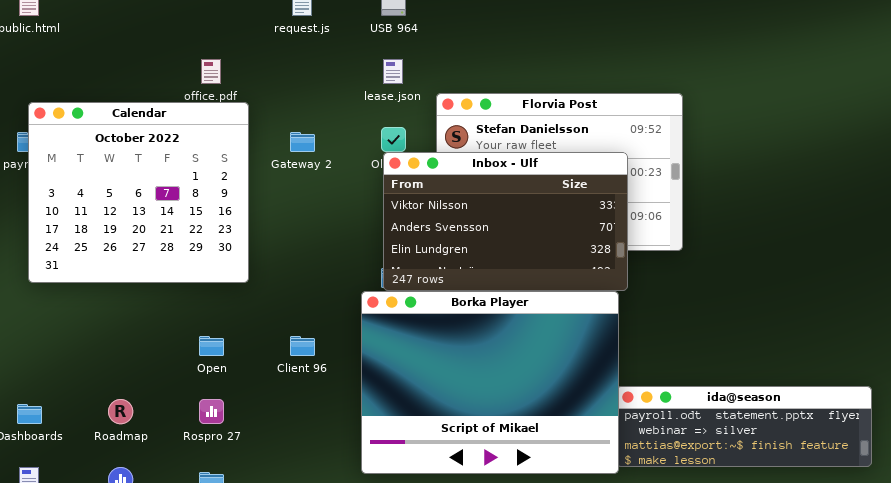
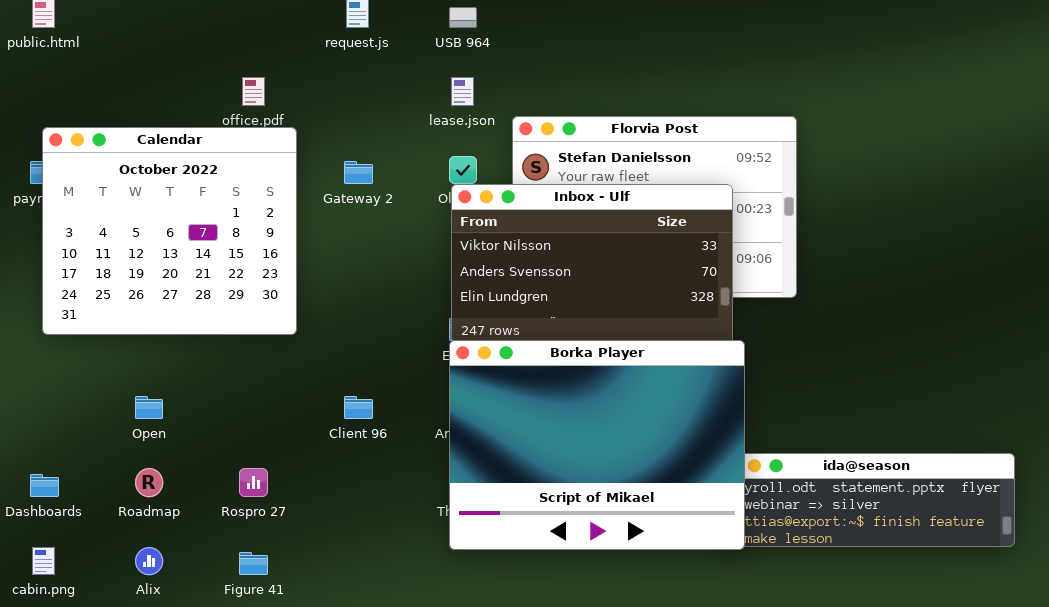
Borka Player: [361,291,619,474] -> [449,340,745,550], moved
Open: [199,336,224,356] -> [135,396,163,419], moved

